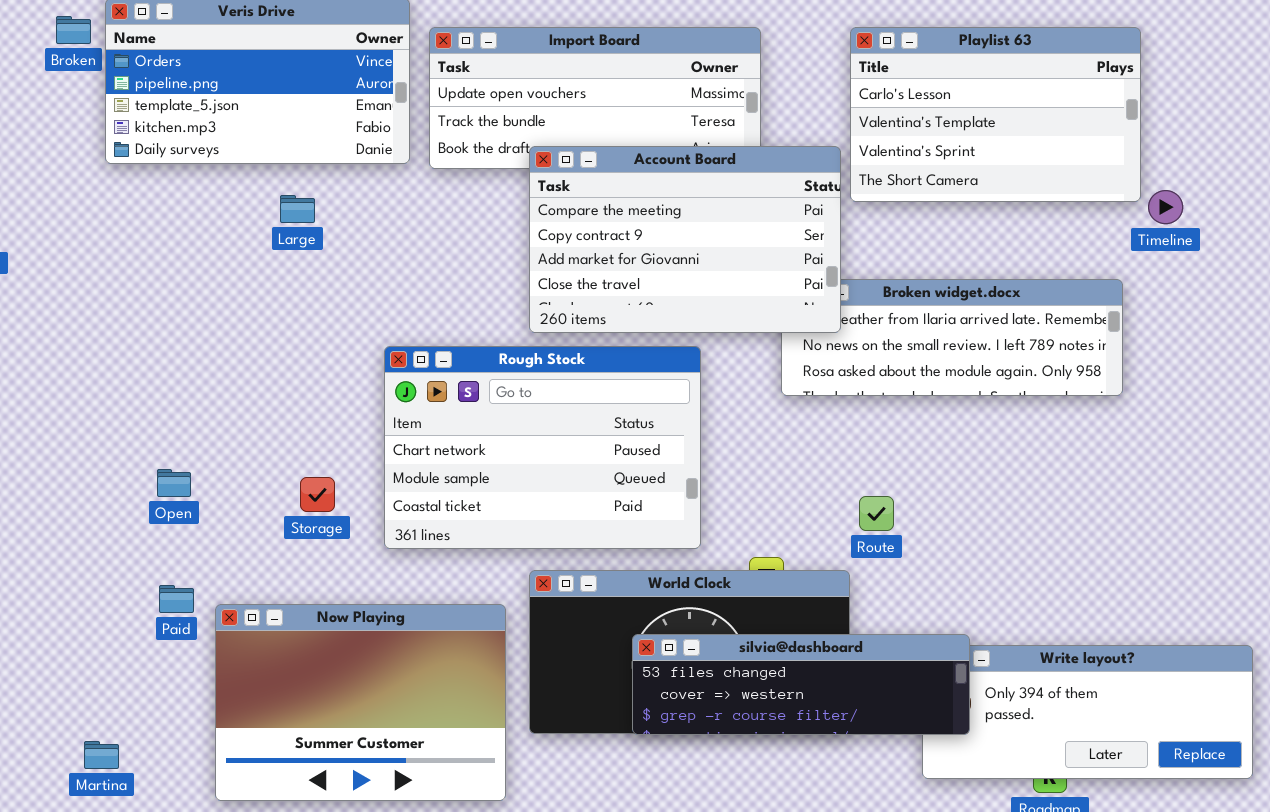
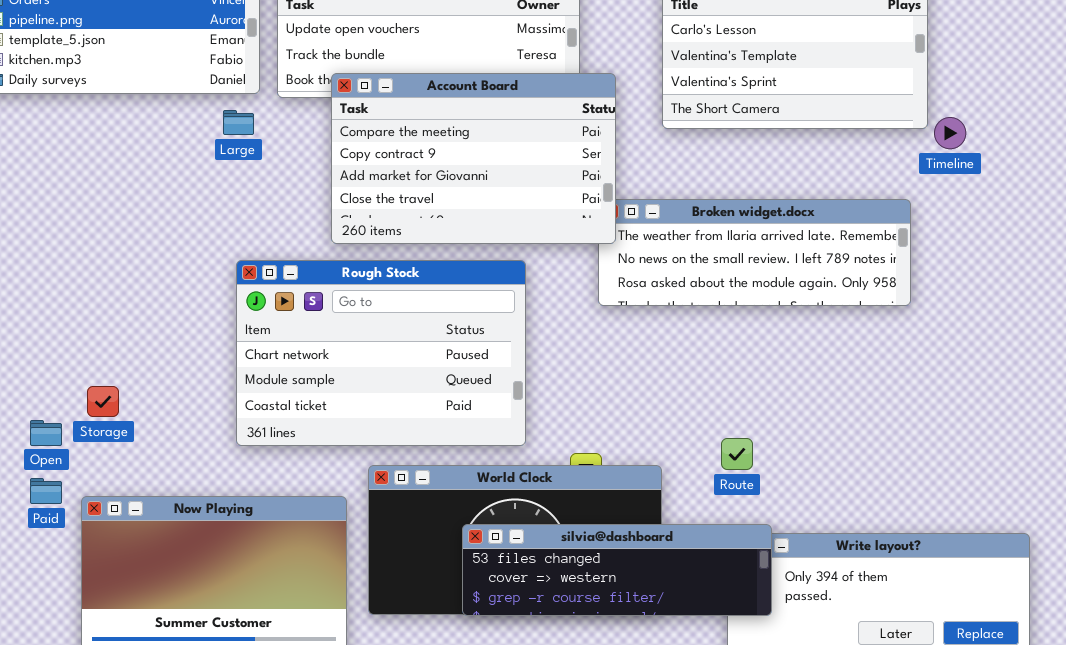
Account Board: [529,146,841,333] -> [331,73,616,244], moved
Large: [280,195,315,223] -> [223,110,254,135], moved
Open: [157,469,191,497] -> [30,420,62,446], moved
Storage: [300,477,335,512] -> [87,386,119,417], moved
Route: [859,496,894,531] -> [721,438,753,470], moved

